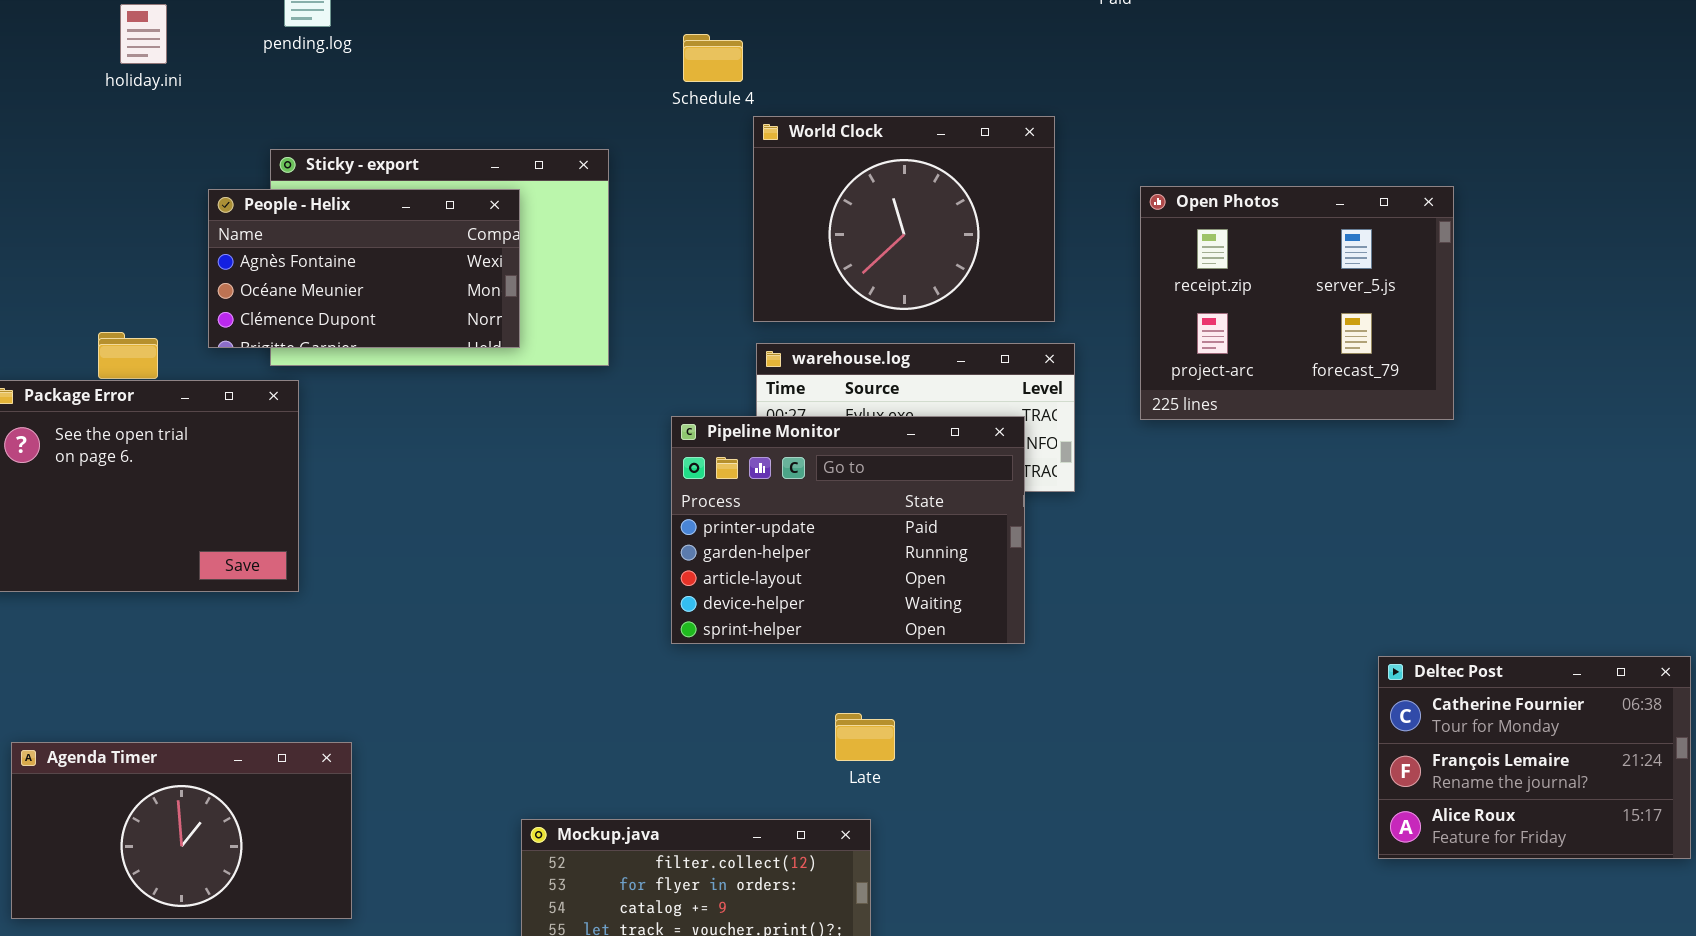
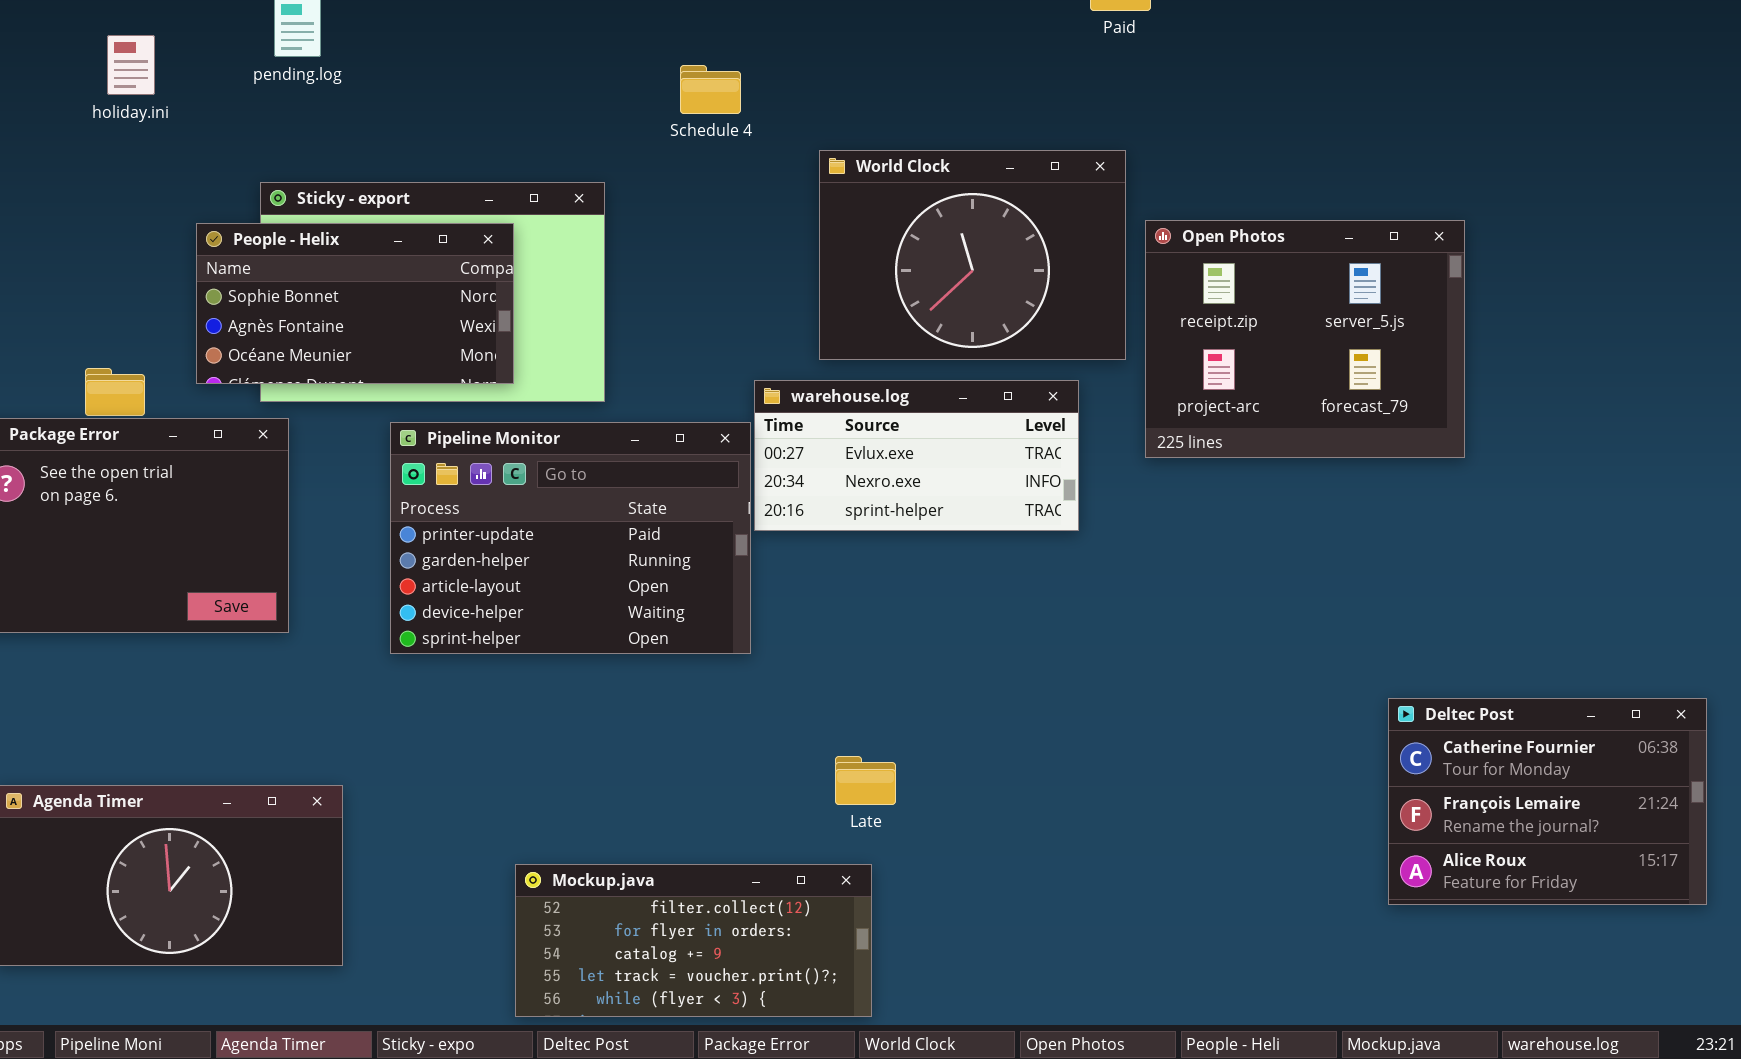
World Clock: [753,116,1055,322] -> [819,150,1126,360], moved
People - Helix: [208,189,520,348] -> [196,223,514,384], scrolled up 1 row
Pipeline Monitor: [671,416,1025,644] -> [390,422,751,654], moved

